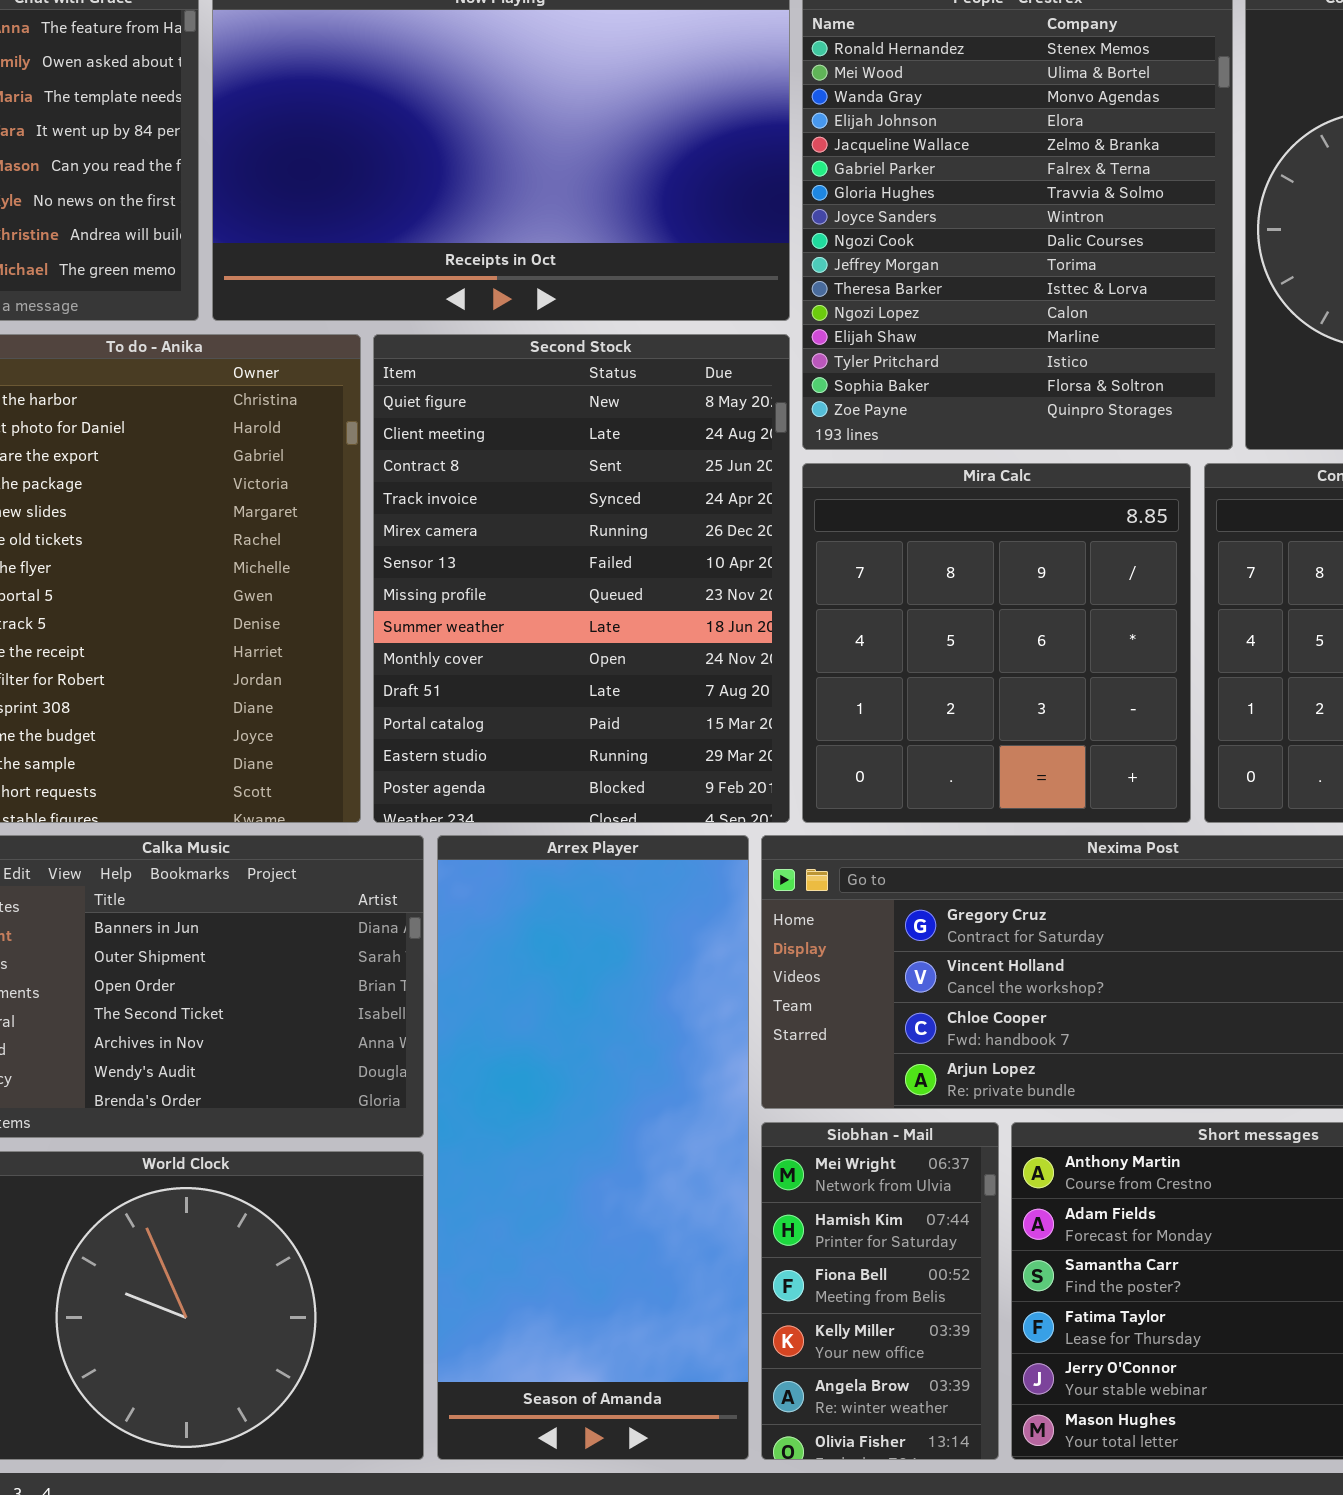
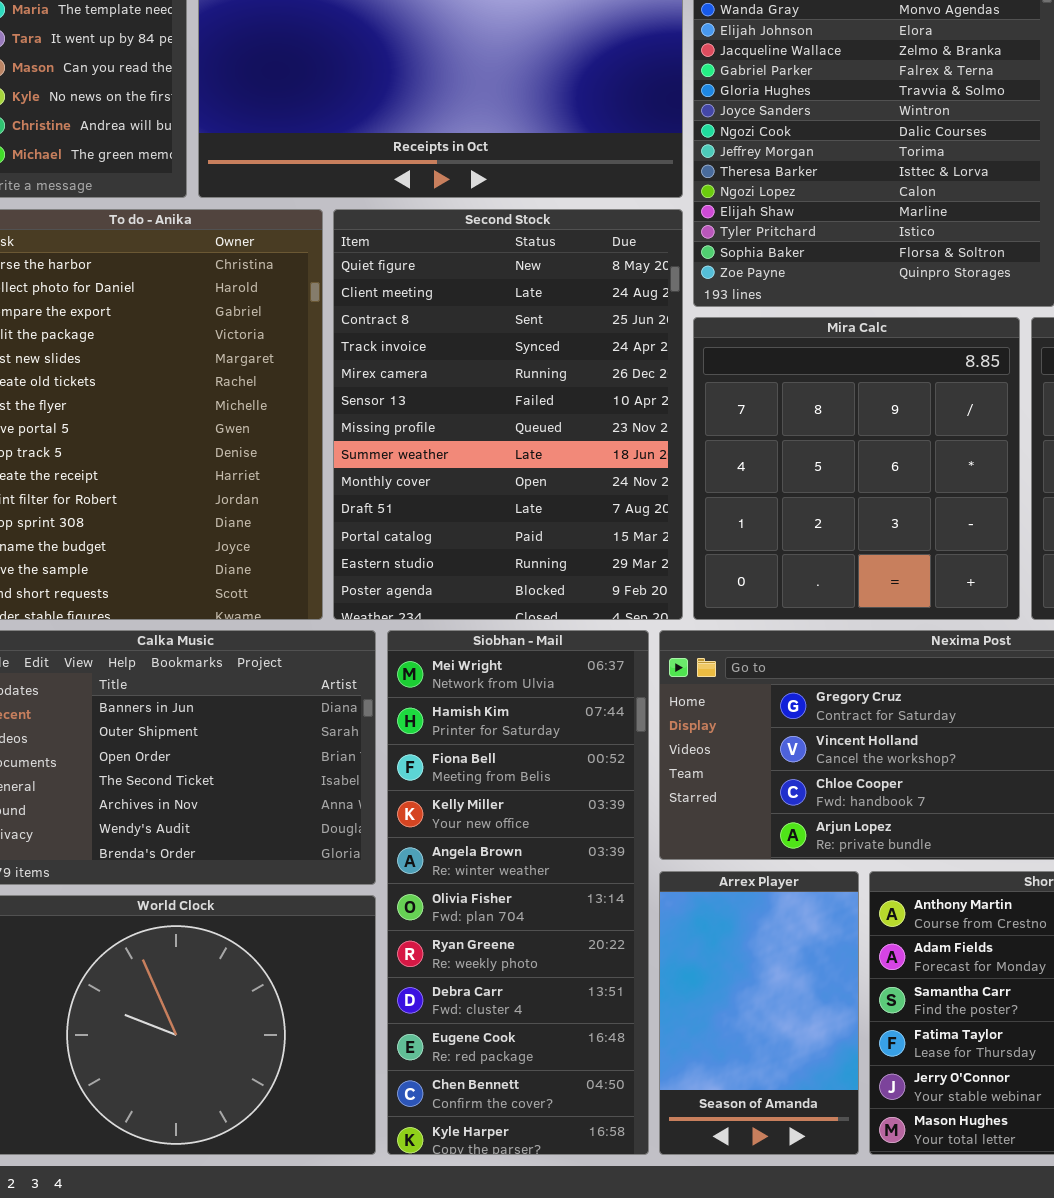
Arrex Player: [437,835,749,1460] -> [659,871,859,1155], moved, resized
Siobhan - Mail: [761,1122,999,1460] -> [387,630,649,1155], moved, resized

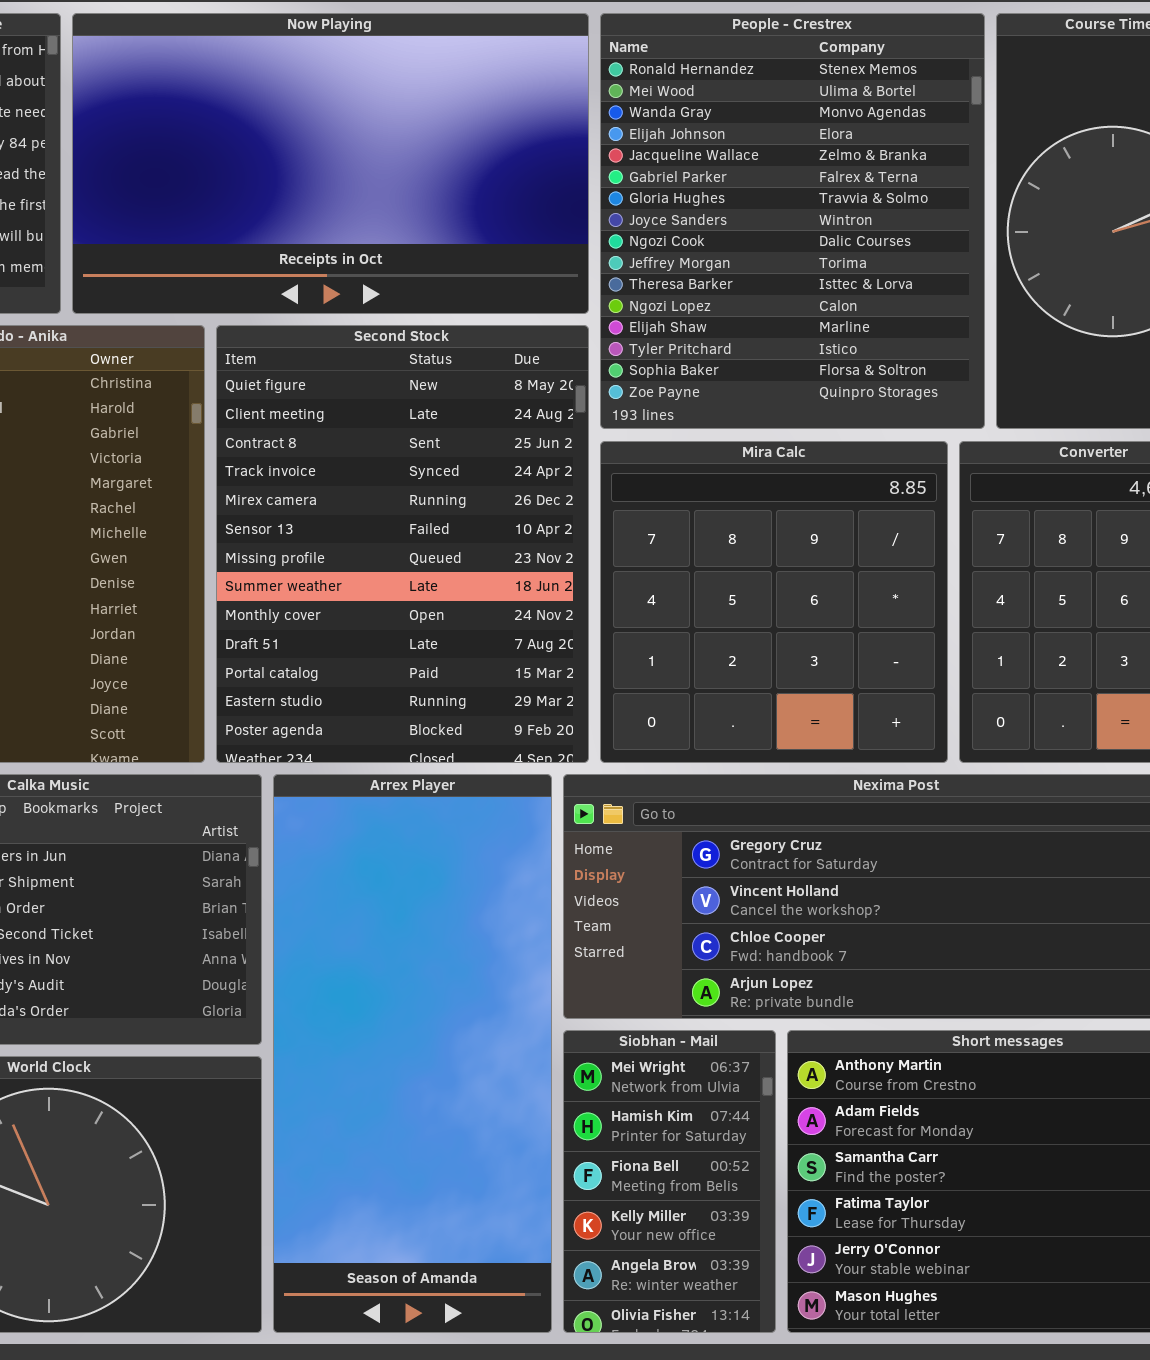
Siobhan - Mail: [387,630,649,1155] -> [563,1030,776,1333], moved, resized
Arrex Player: [659,871,859,1155] -> [273,774,552,1333], moved, resized

